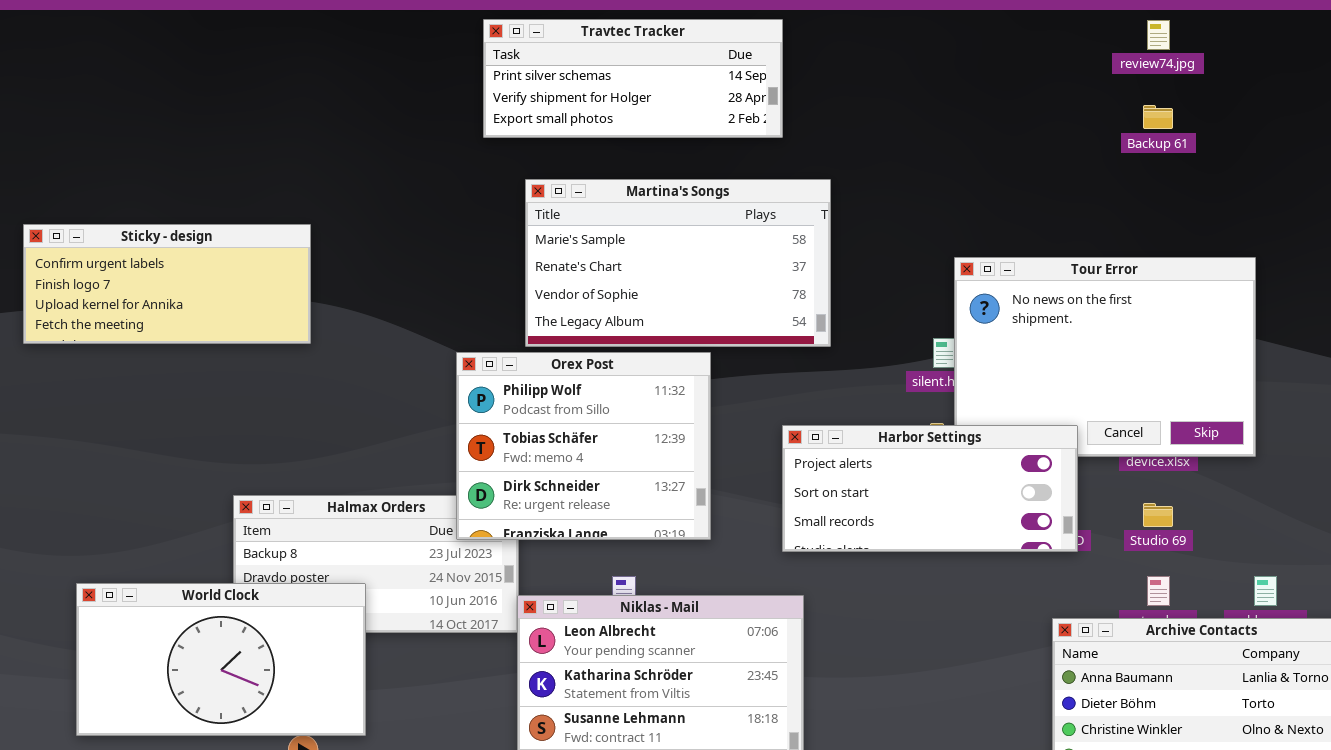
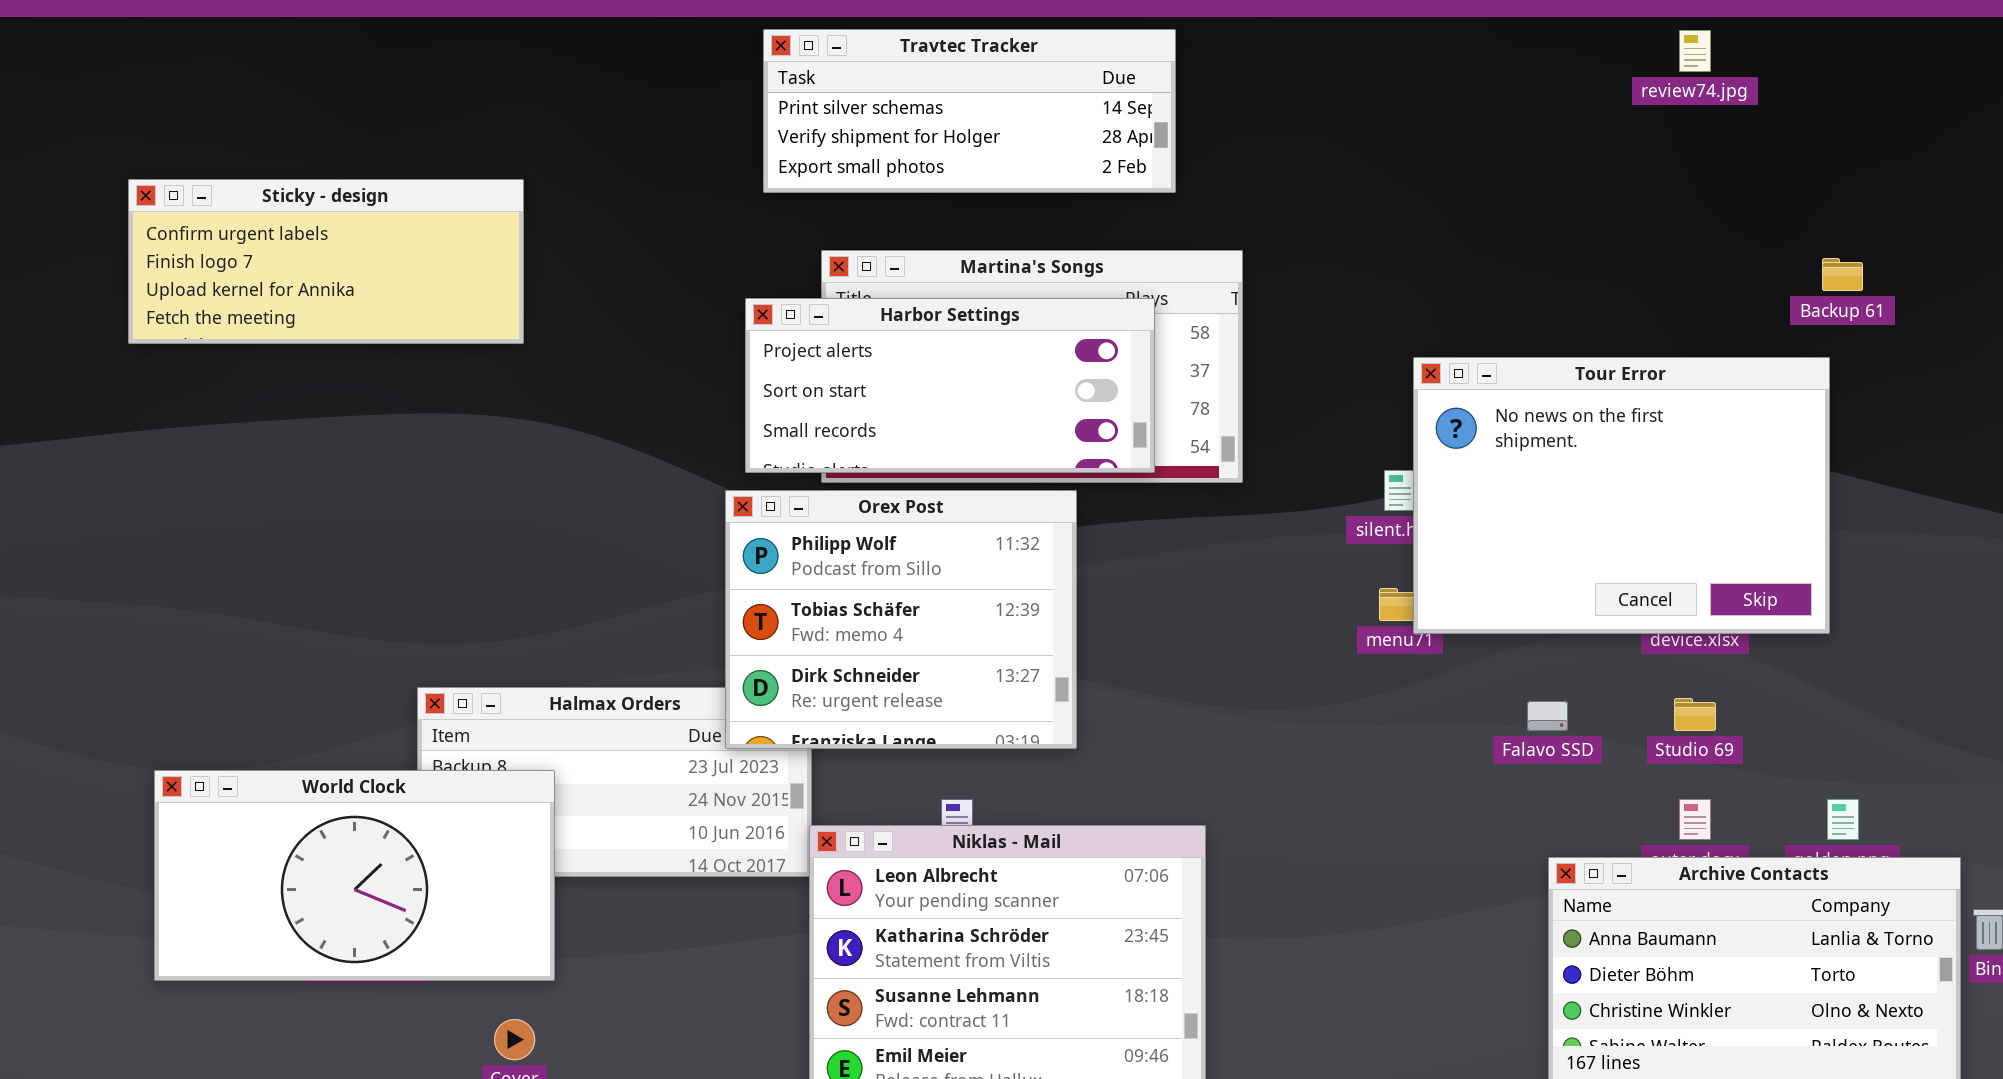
Backup 61: [1143,105,1173,129] -> [1822,258,1863,291], moved
Sticky - design: [23,224,311,344] -> [128,179,524,344], moved
Harbor Settings: [782,425,1078,552] -> [745,298,1155,473], moved
World Clock: [76,583,366,736] -> [154,770,555,981], moved

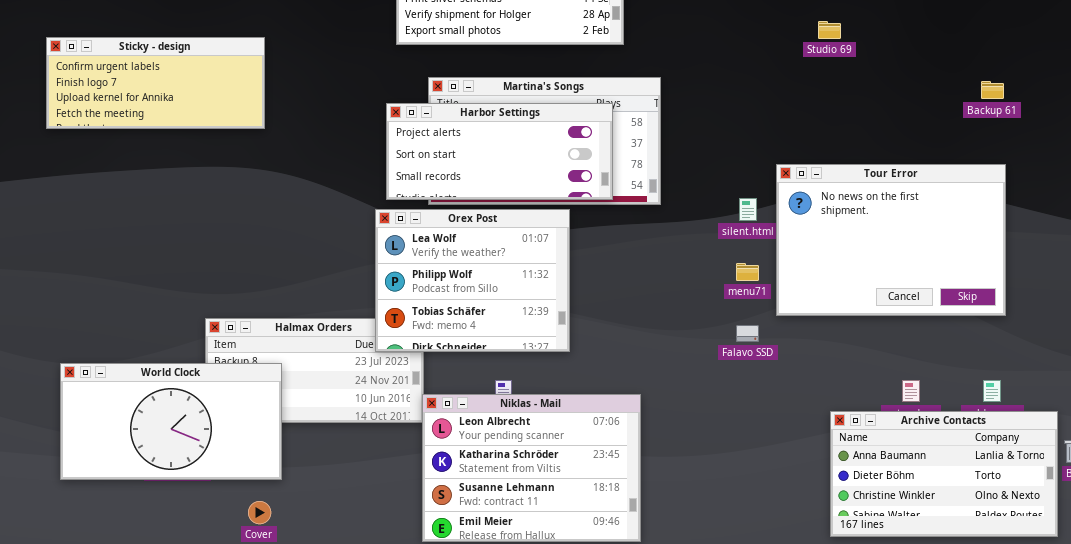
Tour Error: [1413,357,1830,634] -> [776,164,1006,316], moved
Orex Post: [725,490,1077,749] -> [375,209,570,352], scrolled up 1 row
Studio 69: [1674,698,1716,731] -> [818,21,841,39], moved
Falavo SSD: [1527,701,1568,731] -> [736,325,759,342], moved

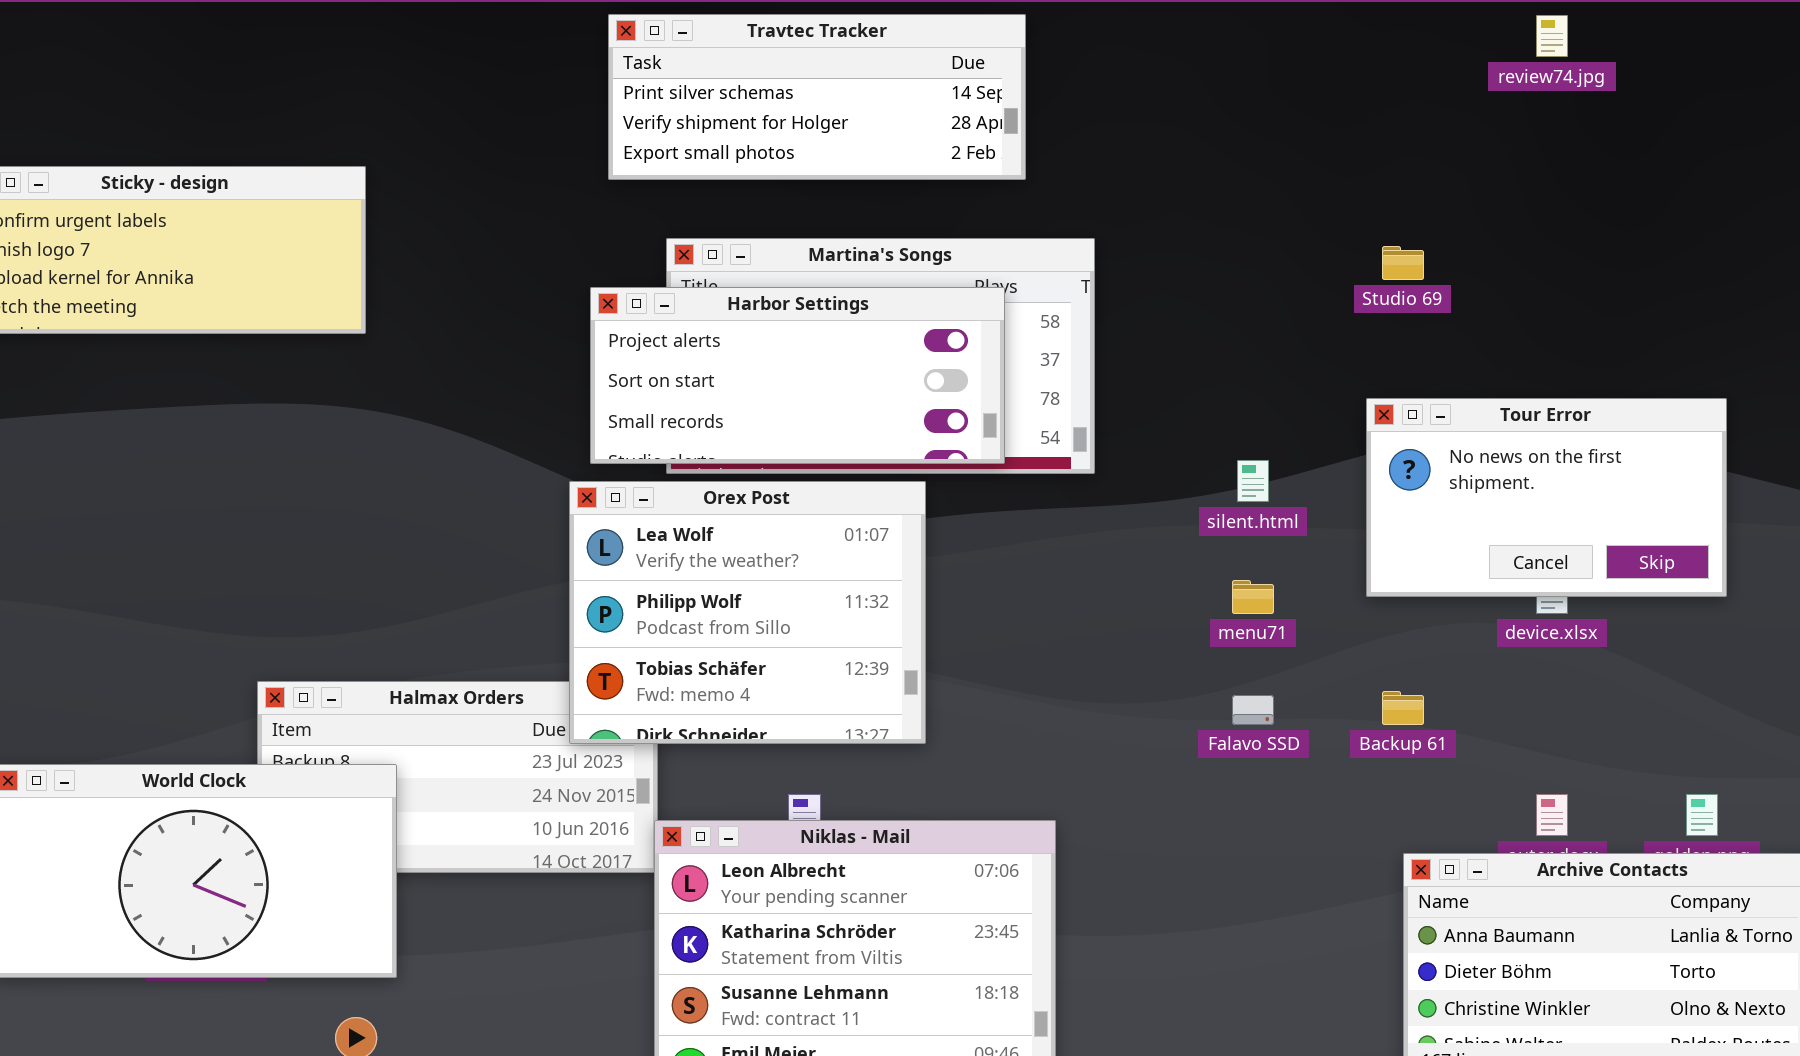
Studio 69: [818,21,841,39] -> [1382,246,1424,280], moved
Backup 61: [981,81,1004,99] -> [1382,691,1424,725], moved
Tour Error: [776,164,1006,316] -> [1366,398,1727,597], resized

